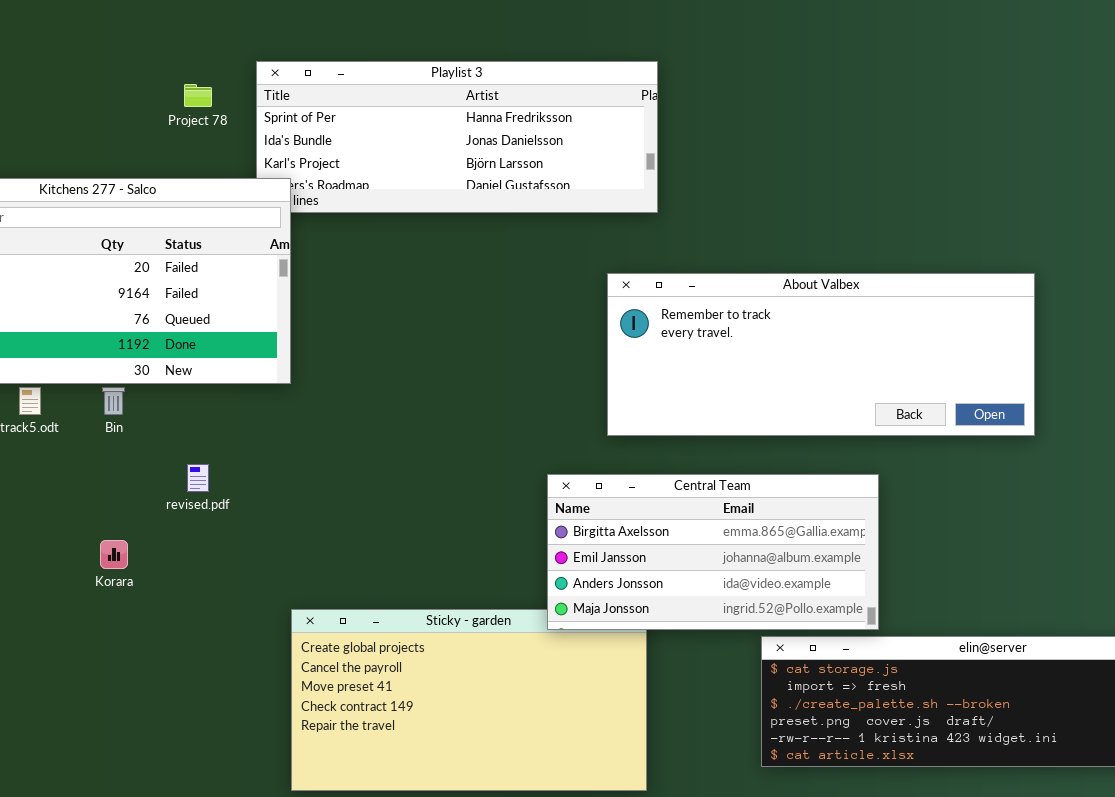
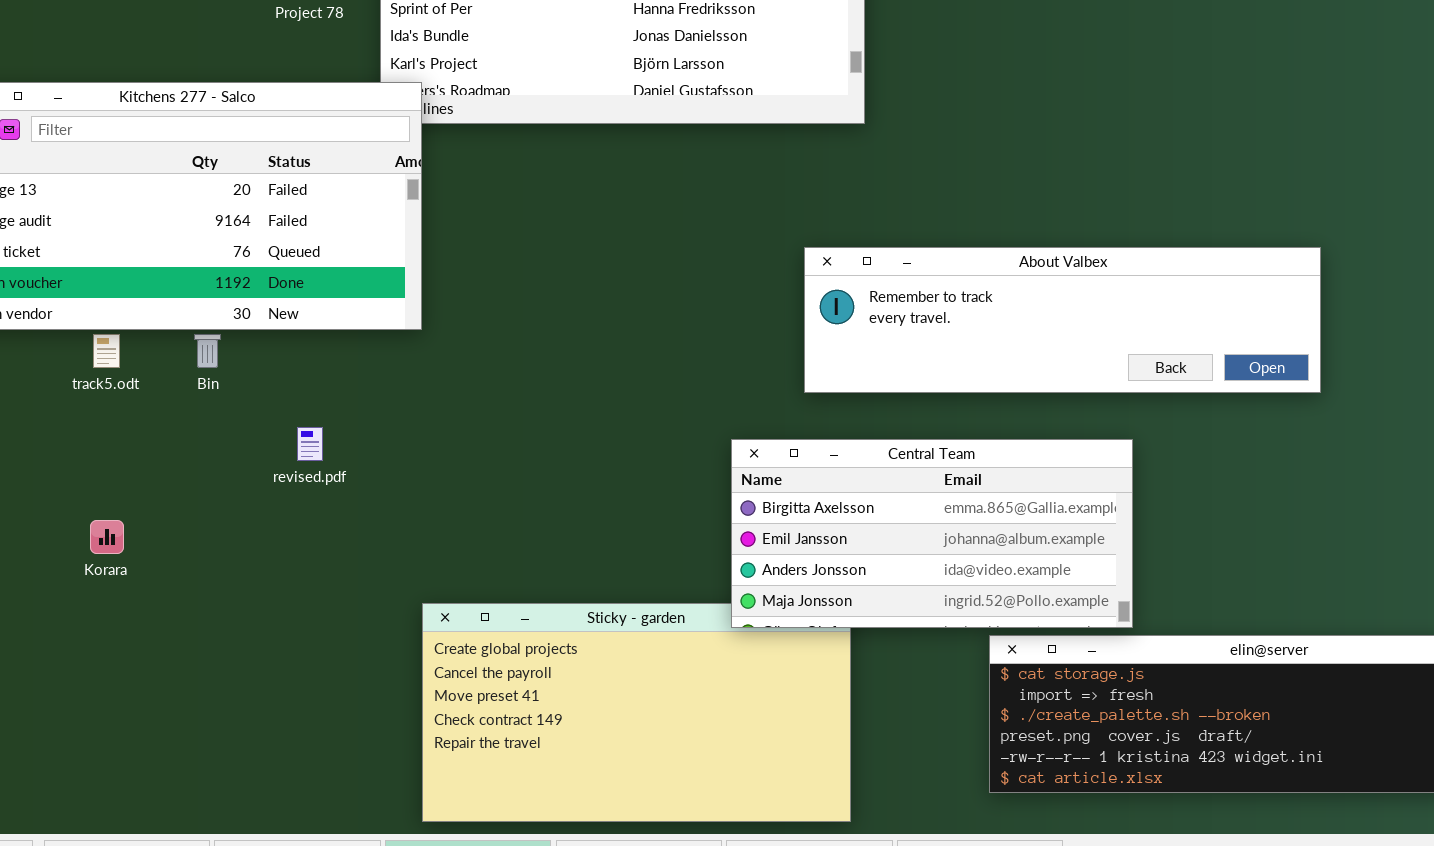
About Valbex: [607,273,1035,436] -> [804,247,1321,393], resized
Korara: [100,540,128,569] -> [90,520,124,554], moved

